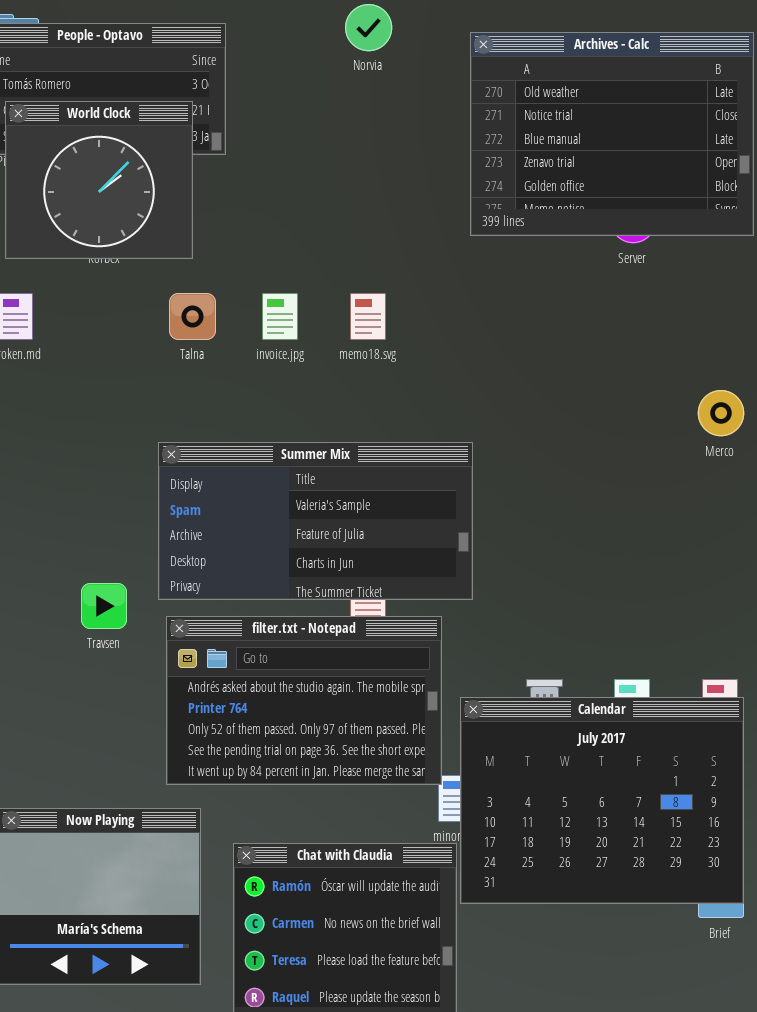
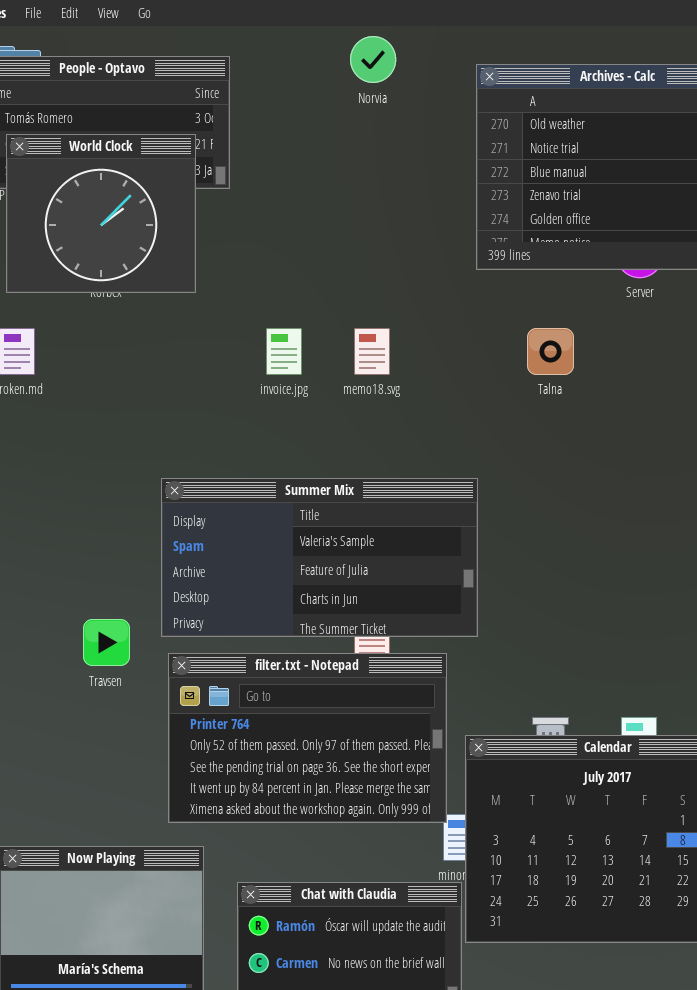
Talna: [169,293,216,340] -> [527,328,574,375], moved
filter.txt - Notepad: [166,616,442,785] -> [168,653,447,823], scrolled down 1 row

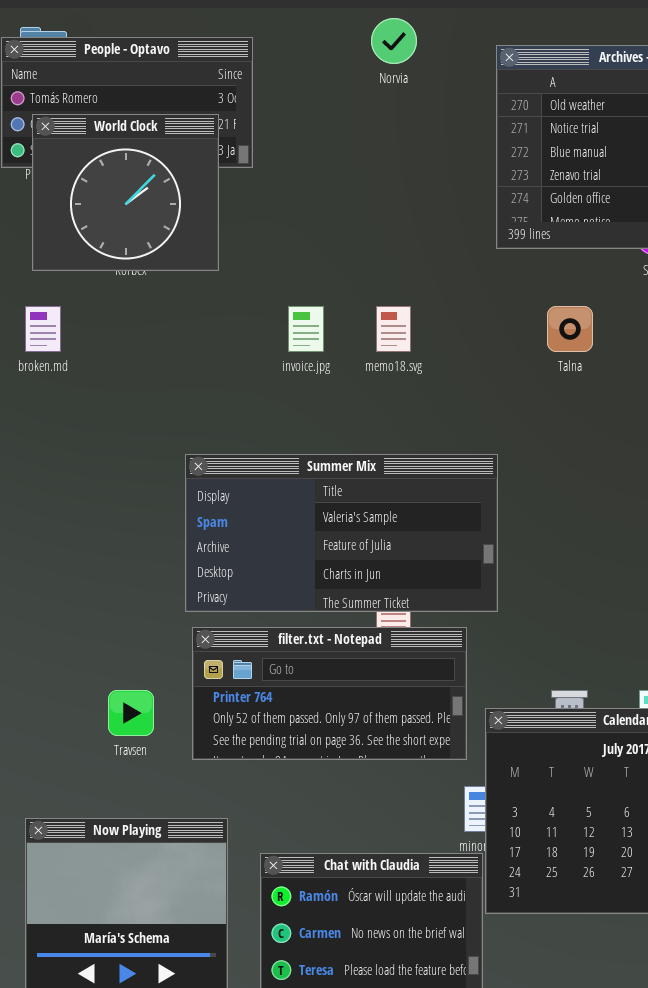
Travsen: [83,619,130,666] -> [108,690,154,736], moved
filter.txt - Notepad: [168,653,447,823] -> [192,627,467,760], resized

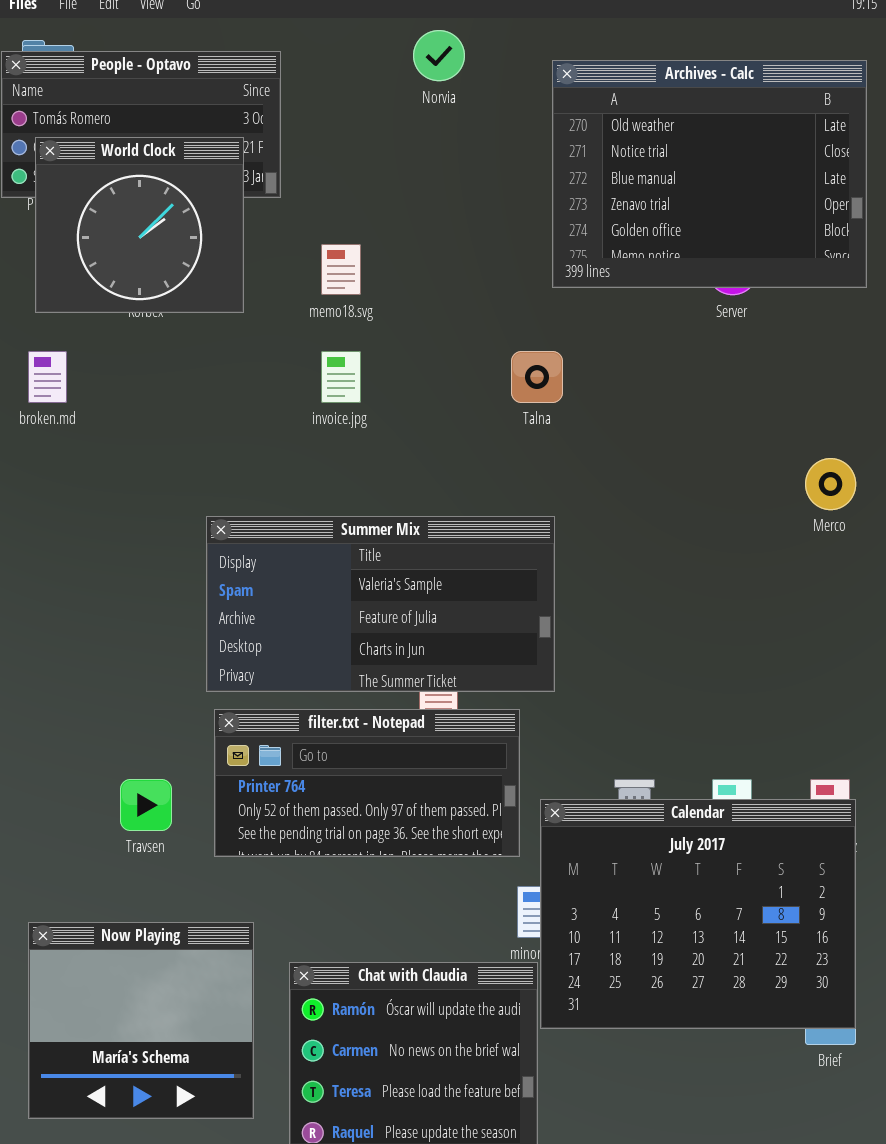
memo18.svg: [376,306,411,352] -> [321,244,361,295], moved
Talna: [547,306,593,352] -> [511,351,563,403], moved

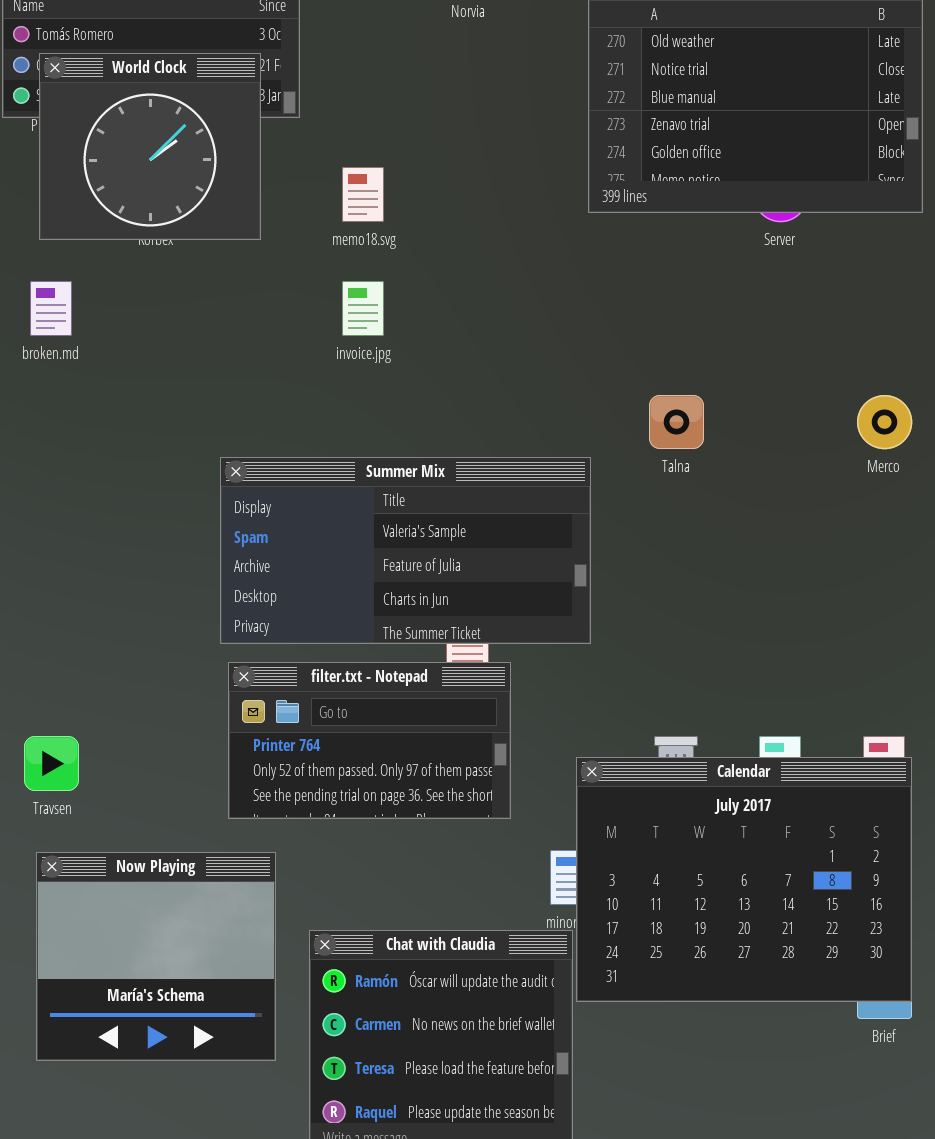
Talna: [511,351,563,403] -> [649,395,704,449], moved
filter.txt - Notepad: [214,709,520,857] -> [228,662,511,819], resized
Travsen: [120,779,172,831] -> [24,736,79,791], moved
Now Playing: [28,922,254,1119] -> [36,852,276,1061], moved

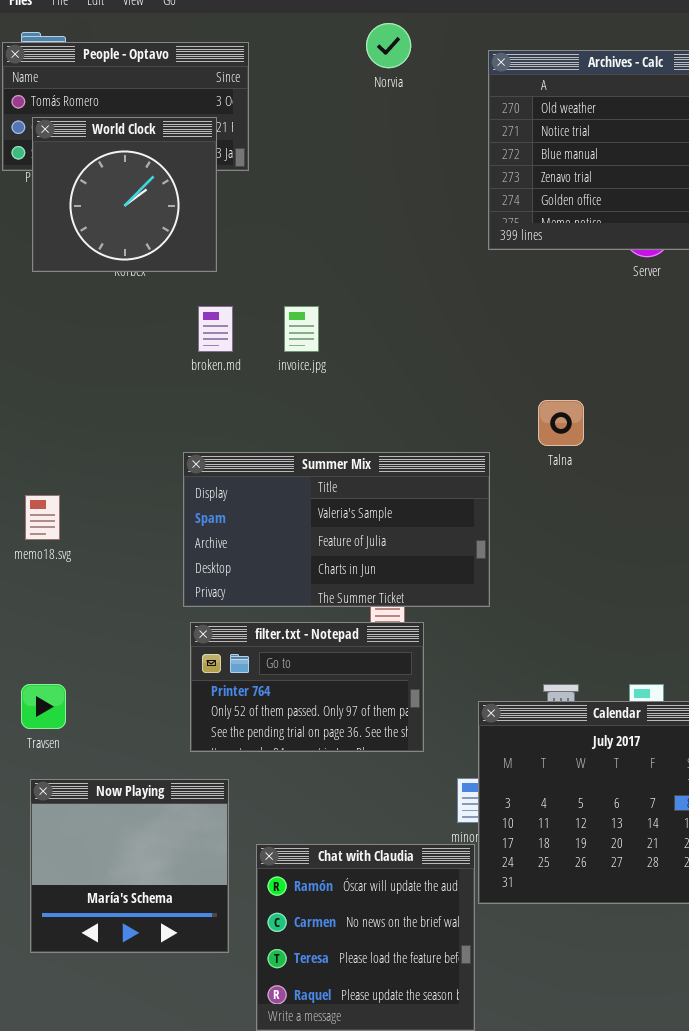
memo18.svg: [342,167,384,222] -> [25,495,60,540], moved
broken.md: [30,281,72,336] -> [198,306,233,352], moved

